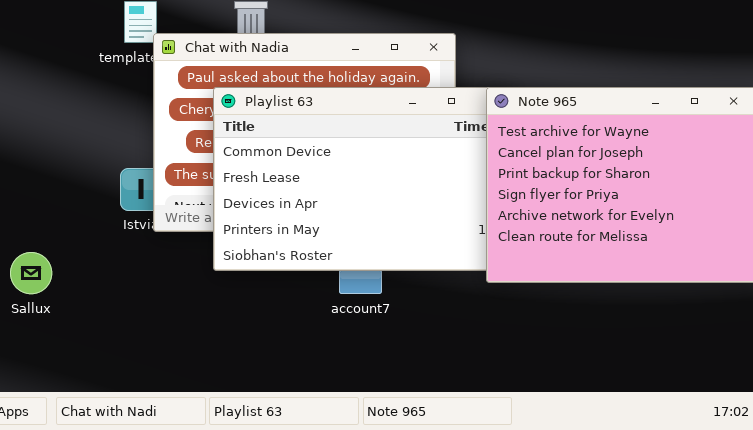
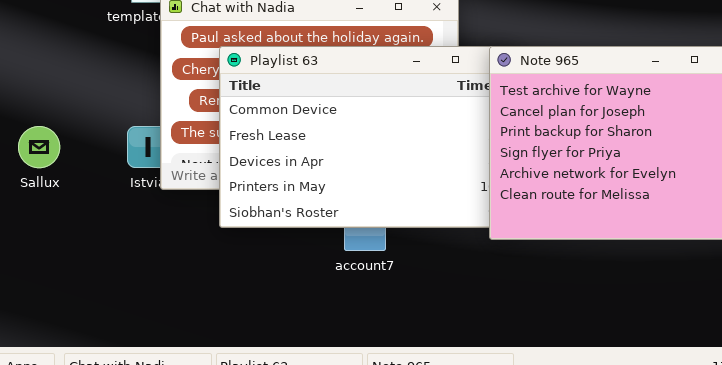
Sallux: [10,252,52,294] -> [18,126,60,168], moved

